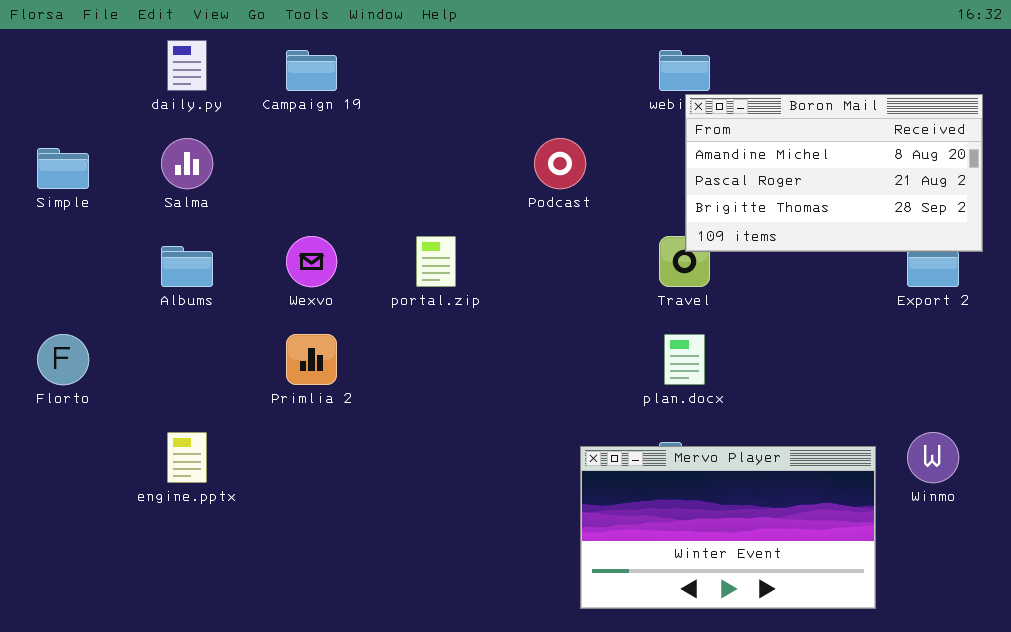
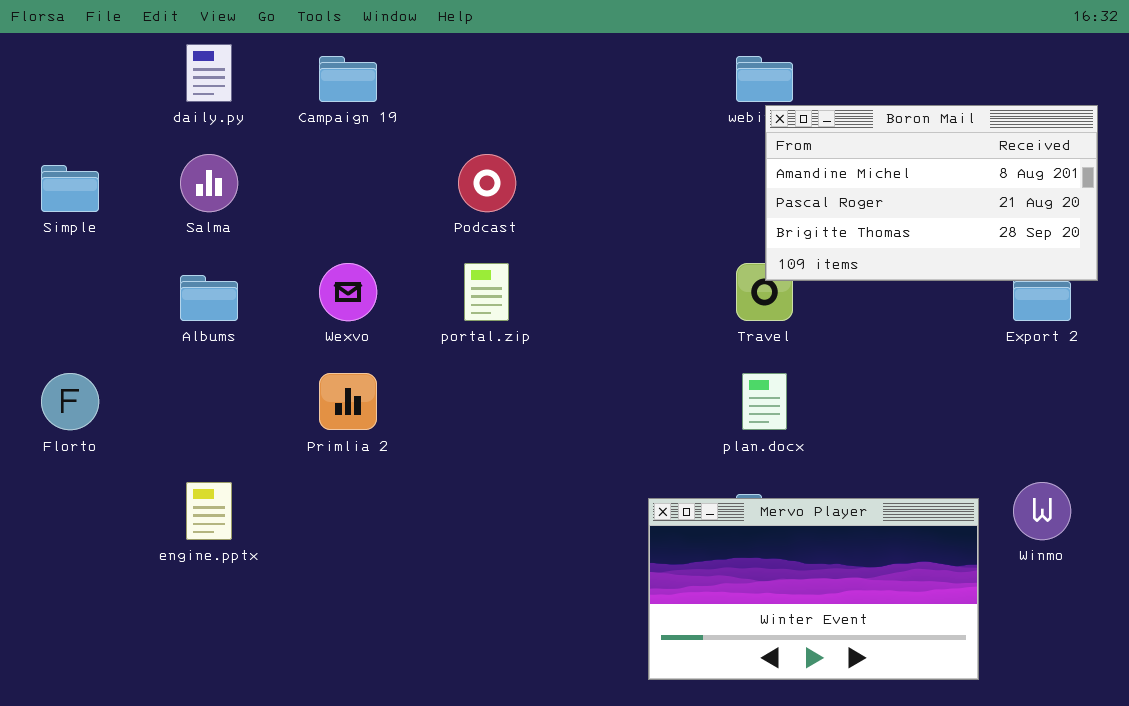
Podcast: [534,138,586,189] -> [458,154,516,212], moved

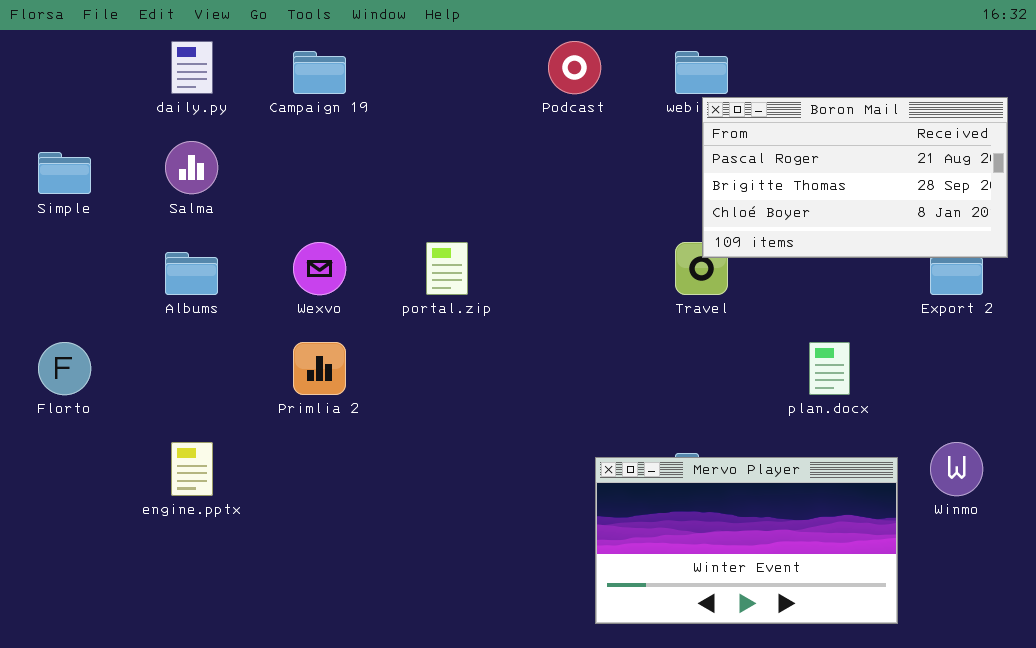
Boron Mail: [765,105,1098,281] -> [702,97,1008,258], scrolled down 1 row
Podcast: [458,154,516,212] -> [548,41,601,94], moved
plan.docx: [742,373,787,430] -> [809,342,850,395], moved

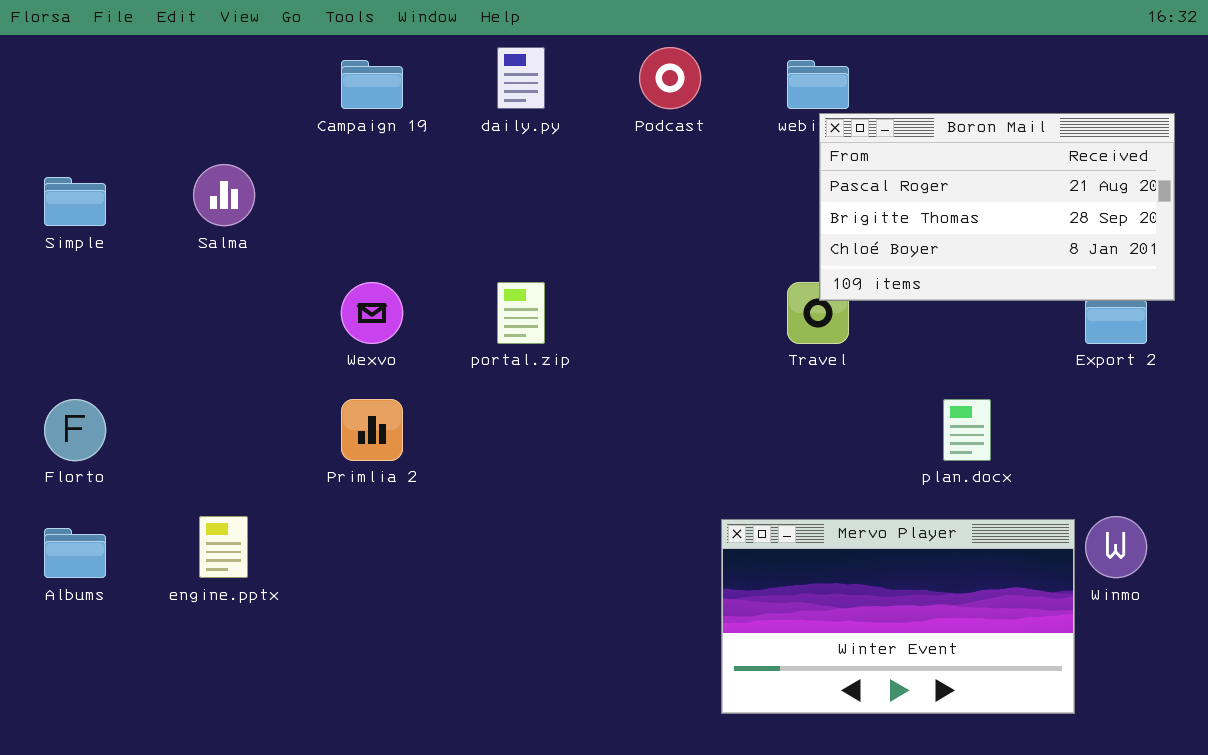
daily.py: [171,41,213,94] -> [497,47,545,109], moved
Albums: [165,252,218,295] -> [44,528,106,578], moved
Mervo Player: [595,457,898,624] -> [721,519,1075,714], moved

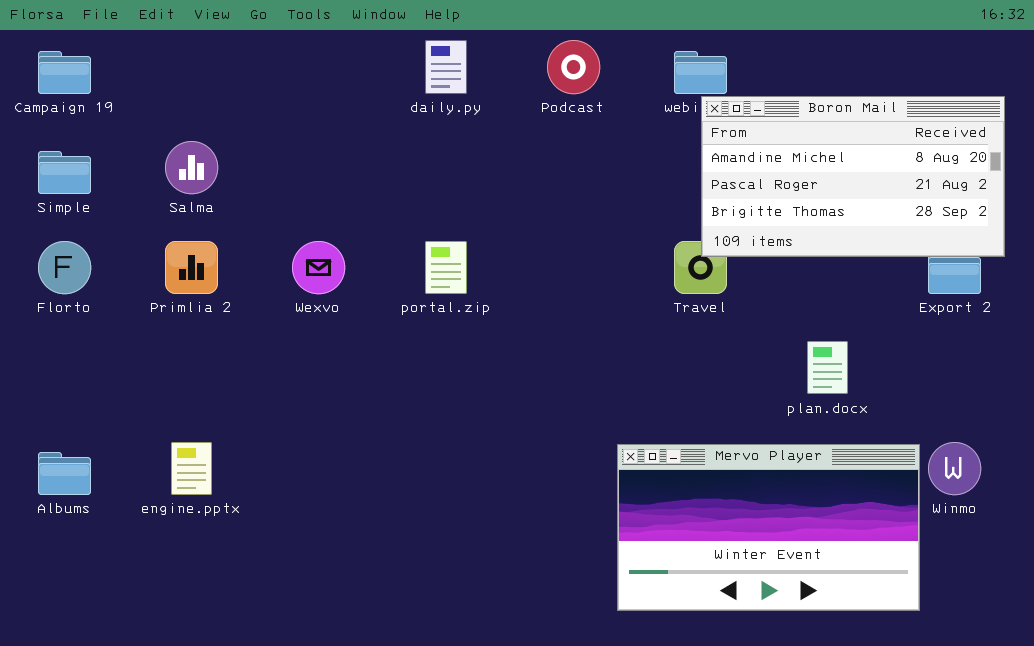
Campaign 19: [341,60,403,109] -> [38,51,91,94], moved
Boron Mail: [819,113,1175,301] -> [701,96,1005,257], scrolled up 1 row
Florto: [44,399,106,461] -> [38,241,91,294], moved
Primlia 2: [341,399,403,461] -> [165,241,218,294], moved

